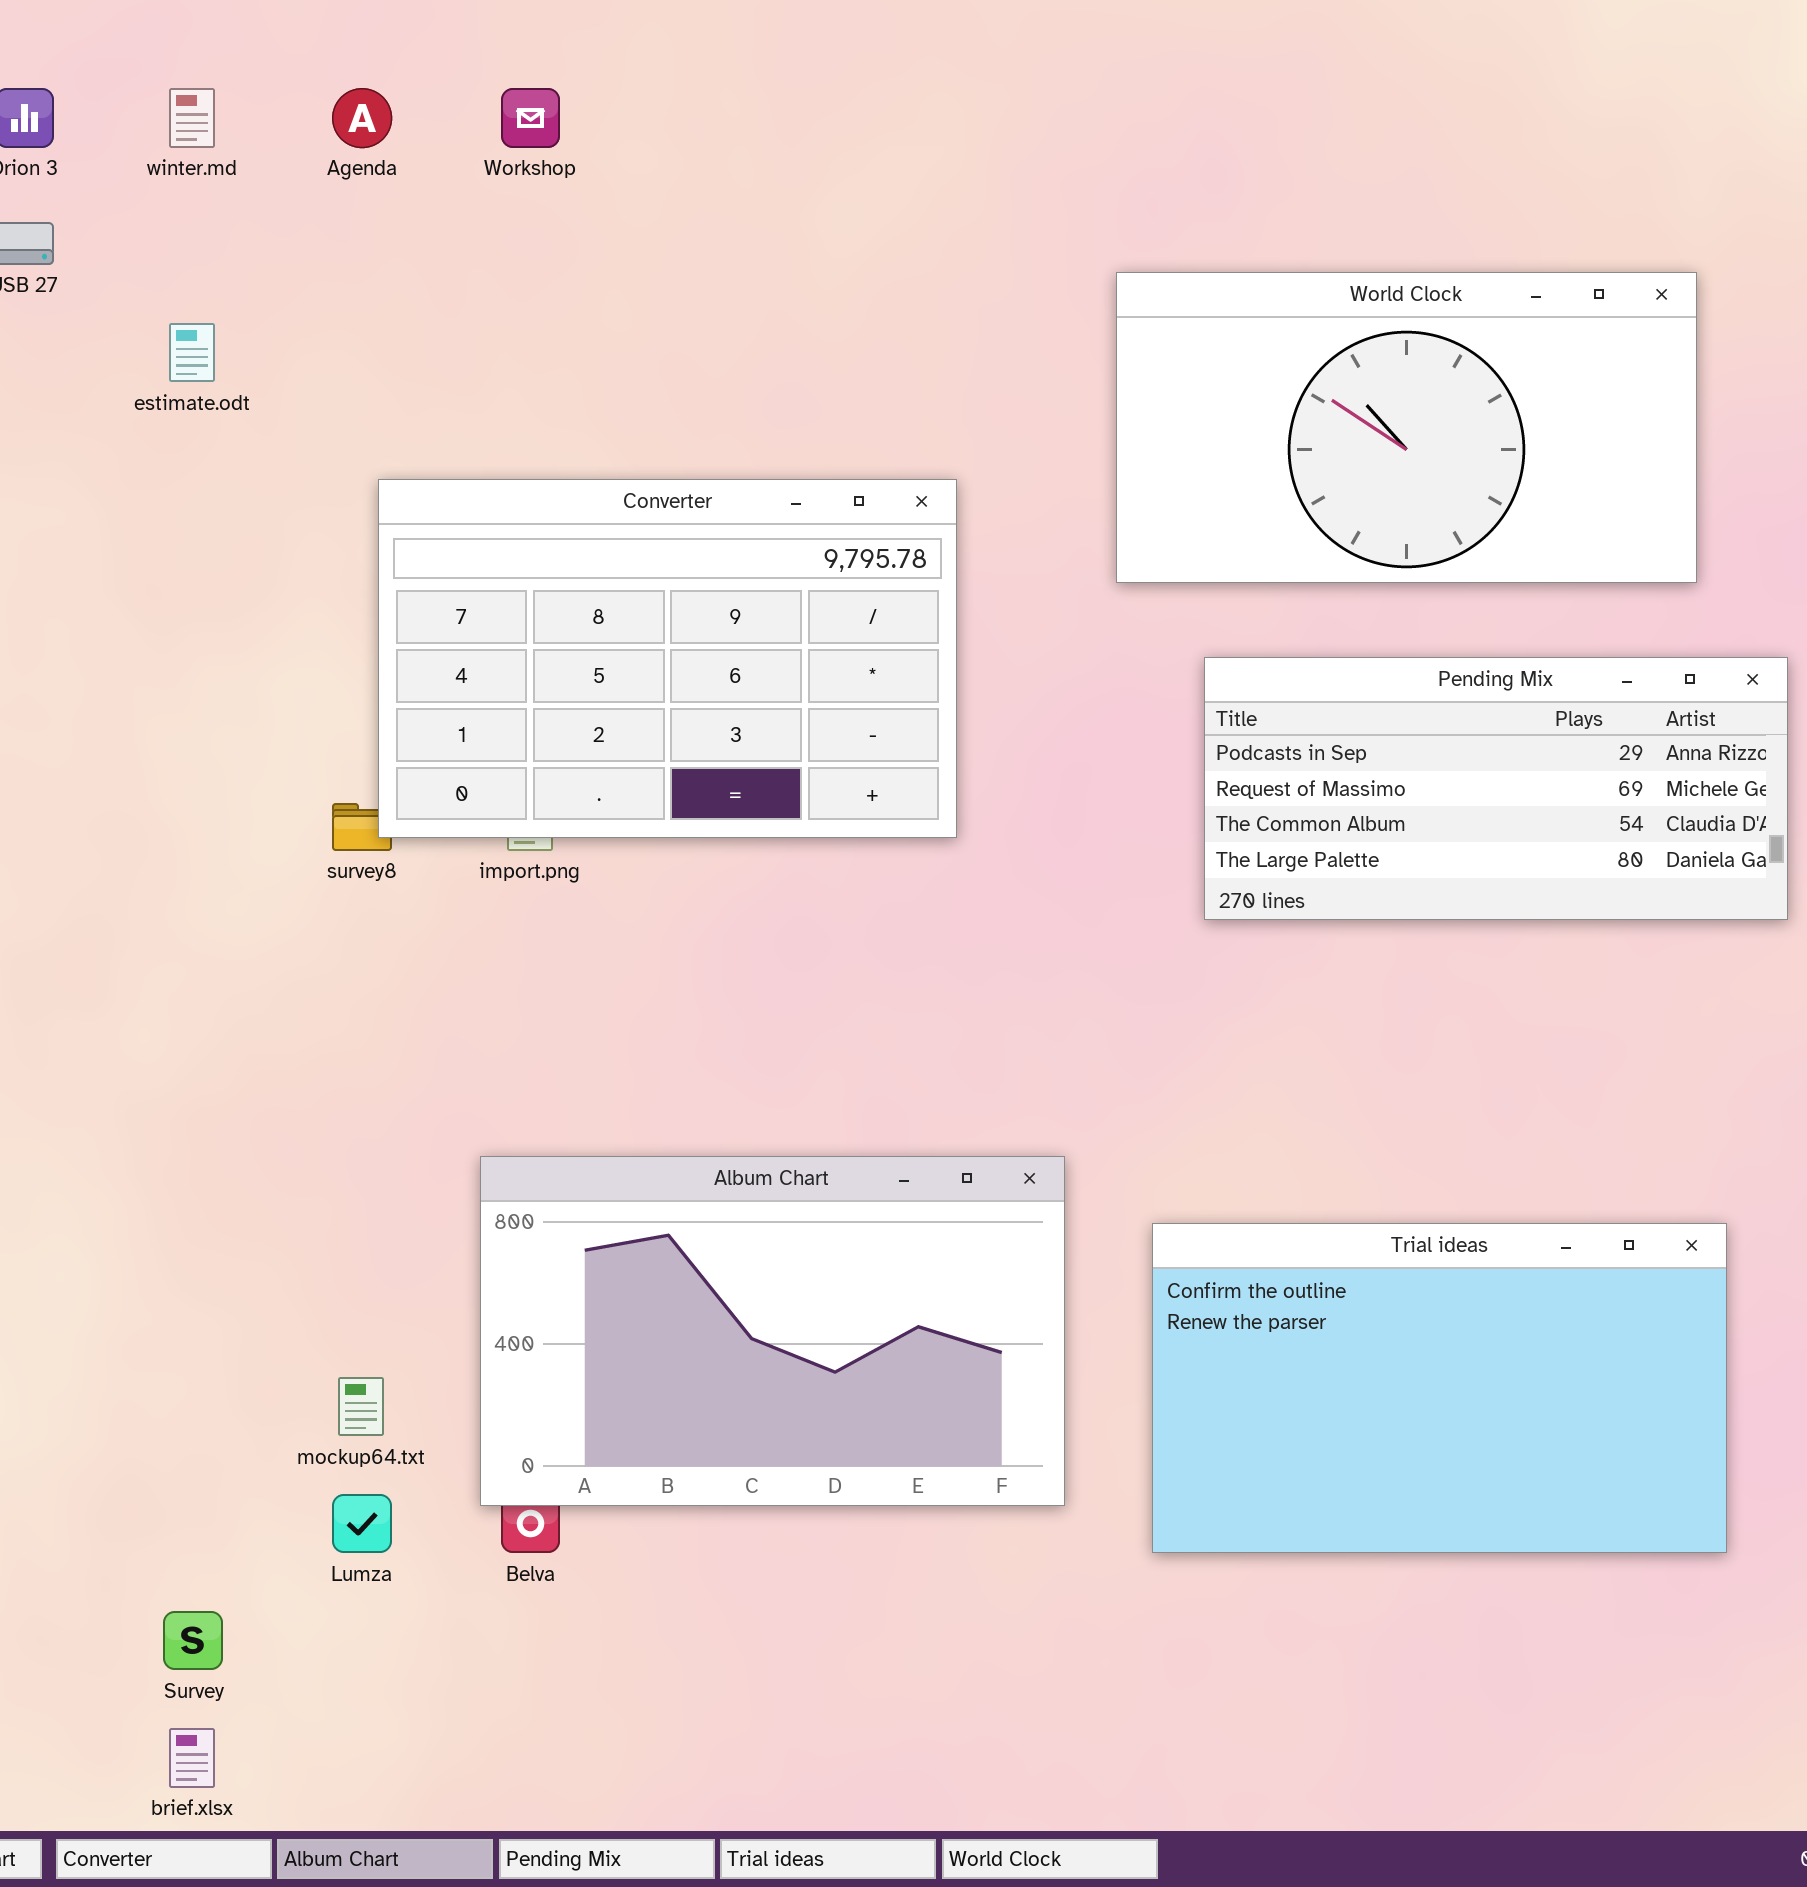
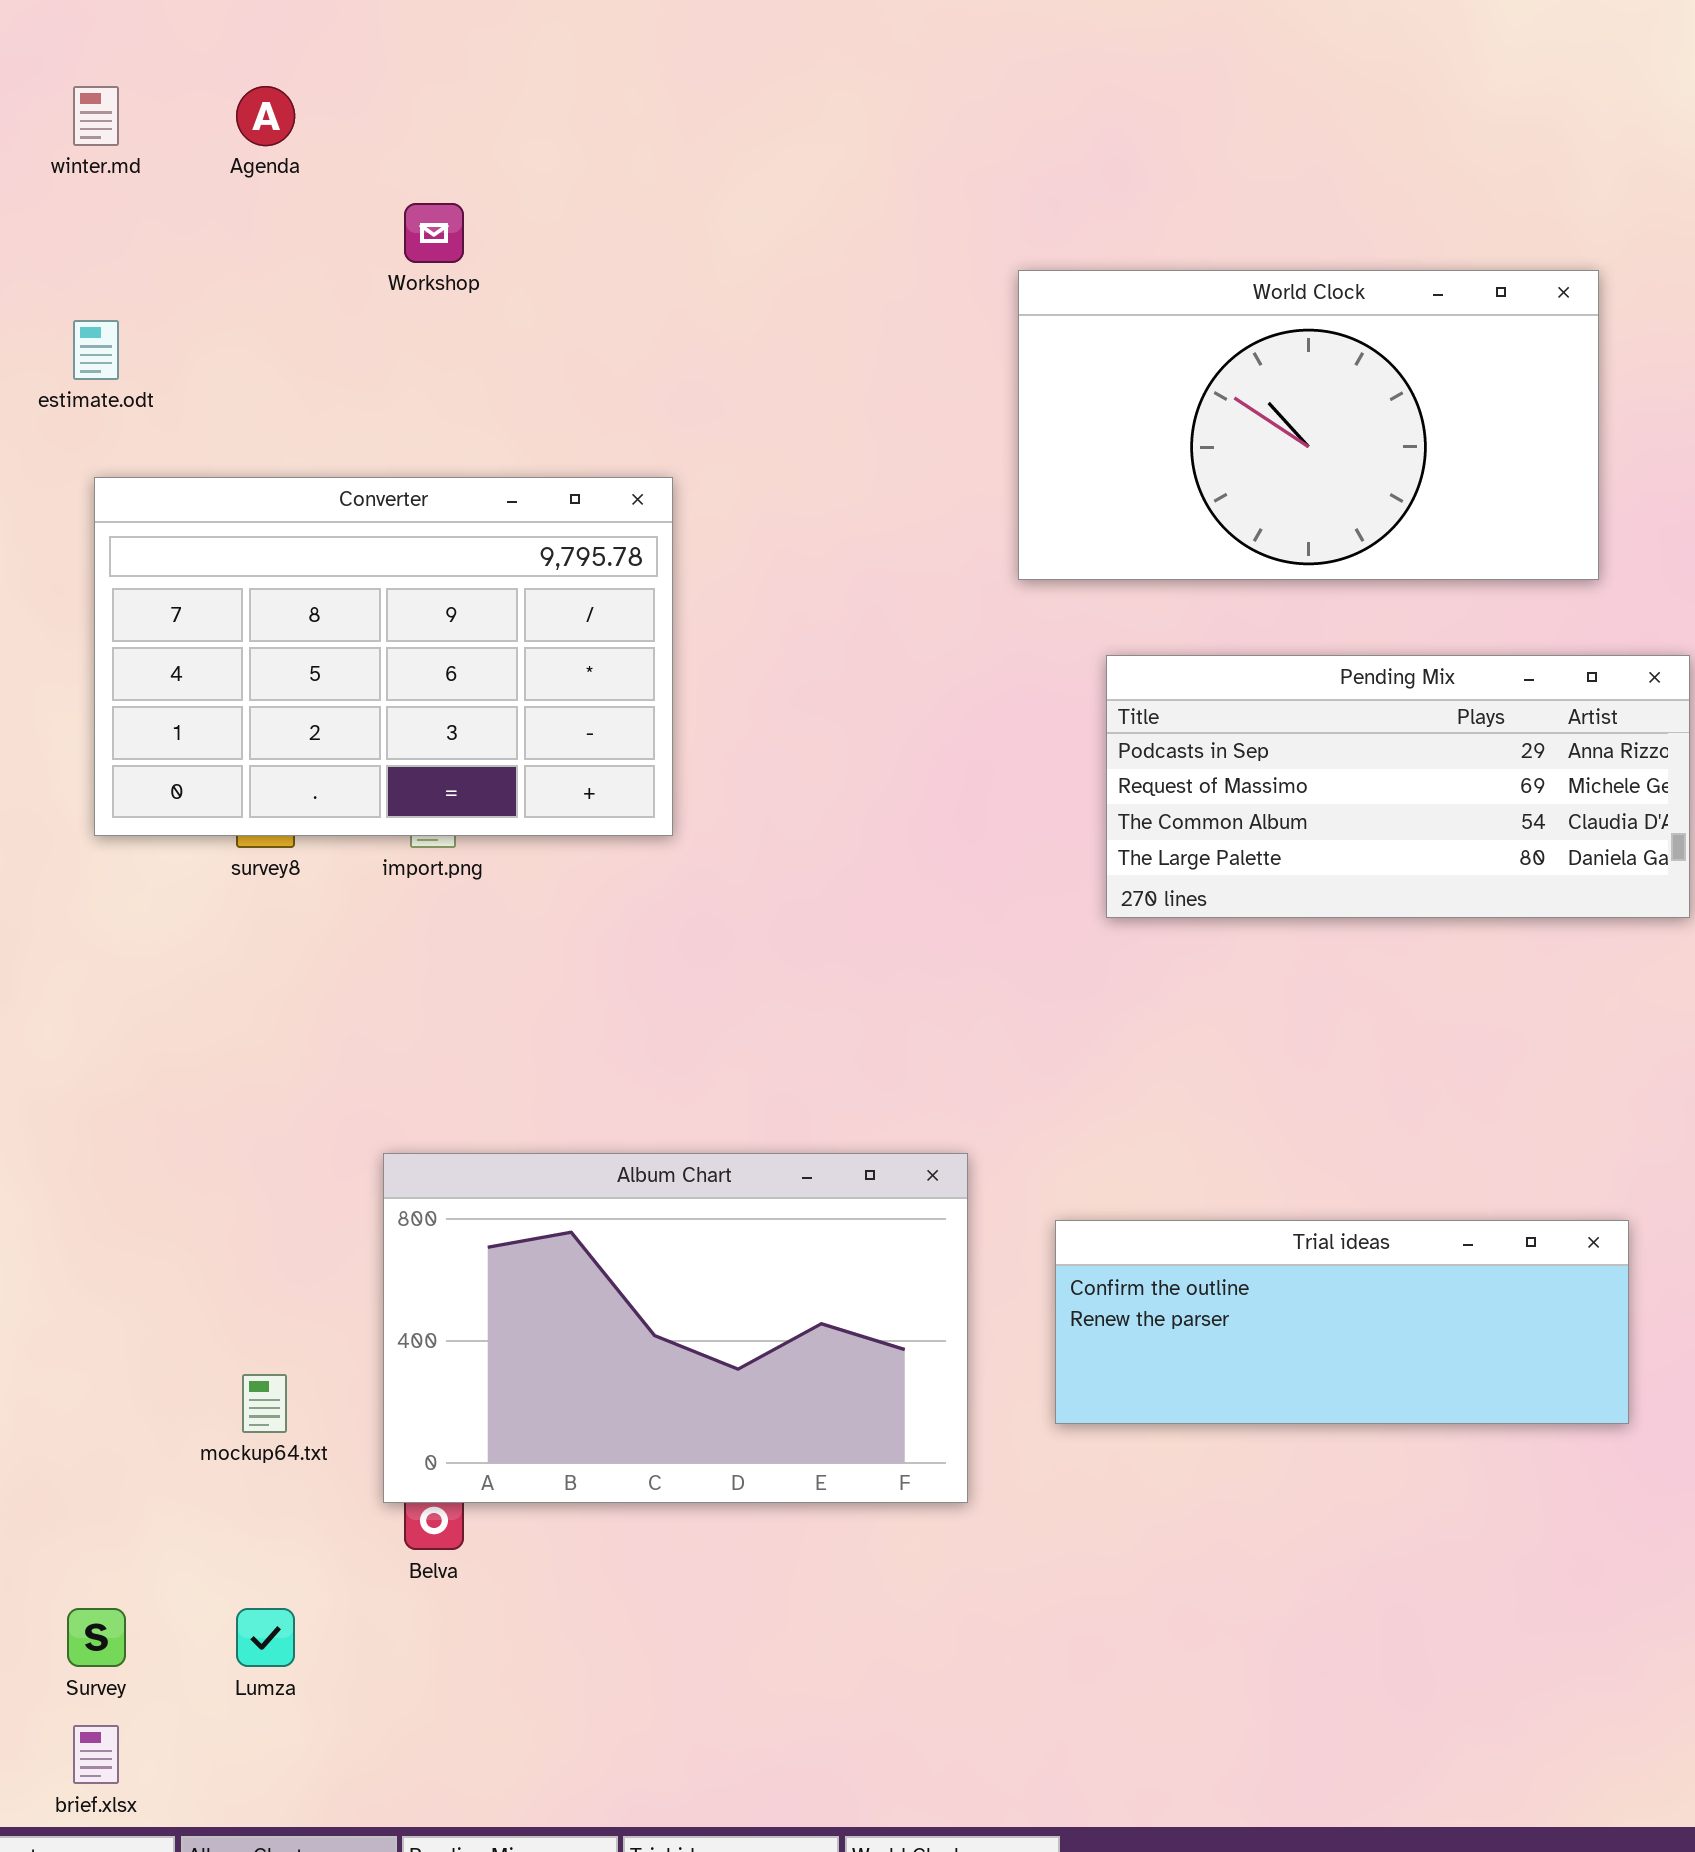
Workshop: [501,88,560,148] -> [404,203,464,263], moved
Converter: [378,479,957,838] -> [94,477,673,836], moved
Trial ideas: [1152,1223,1727,1553] -> [1055,1220,1629,1424], resized
Lumza: [332,1494,392,1553] -> [236,1608,295,1667], moved

